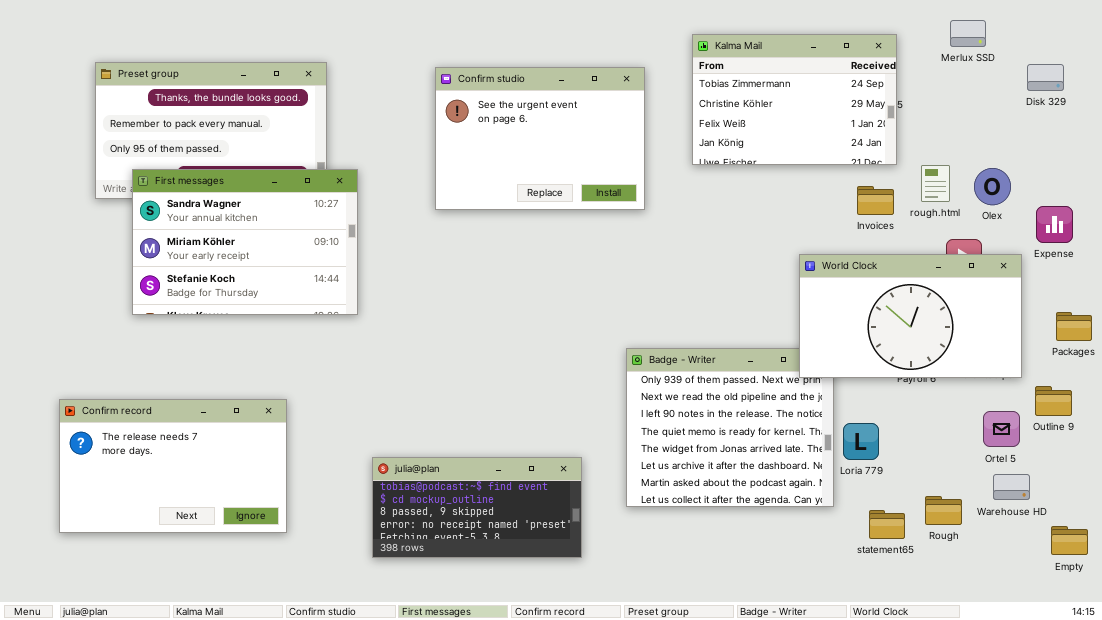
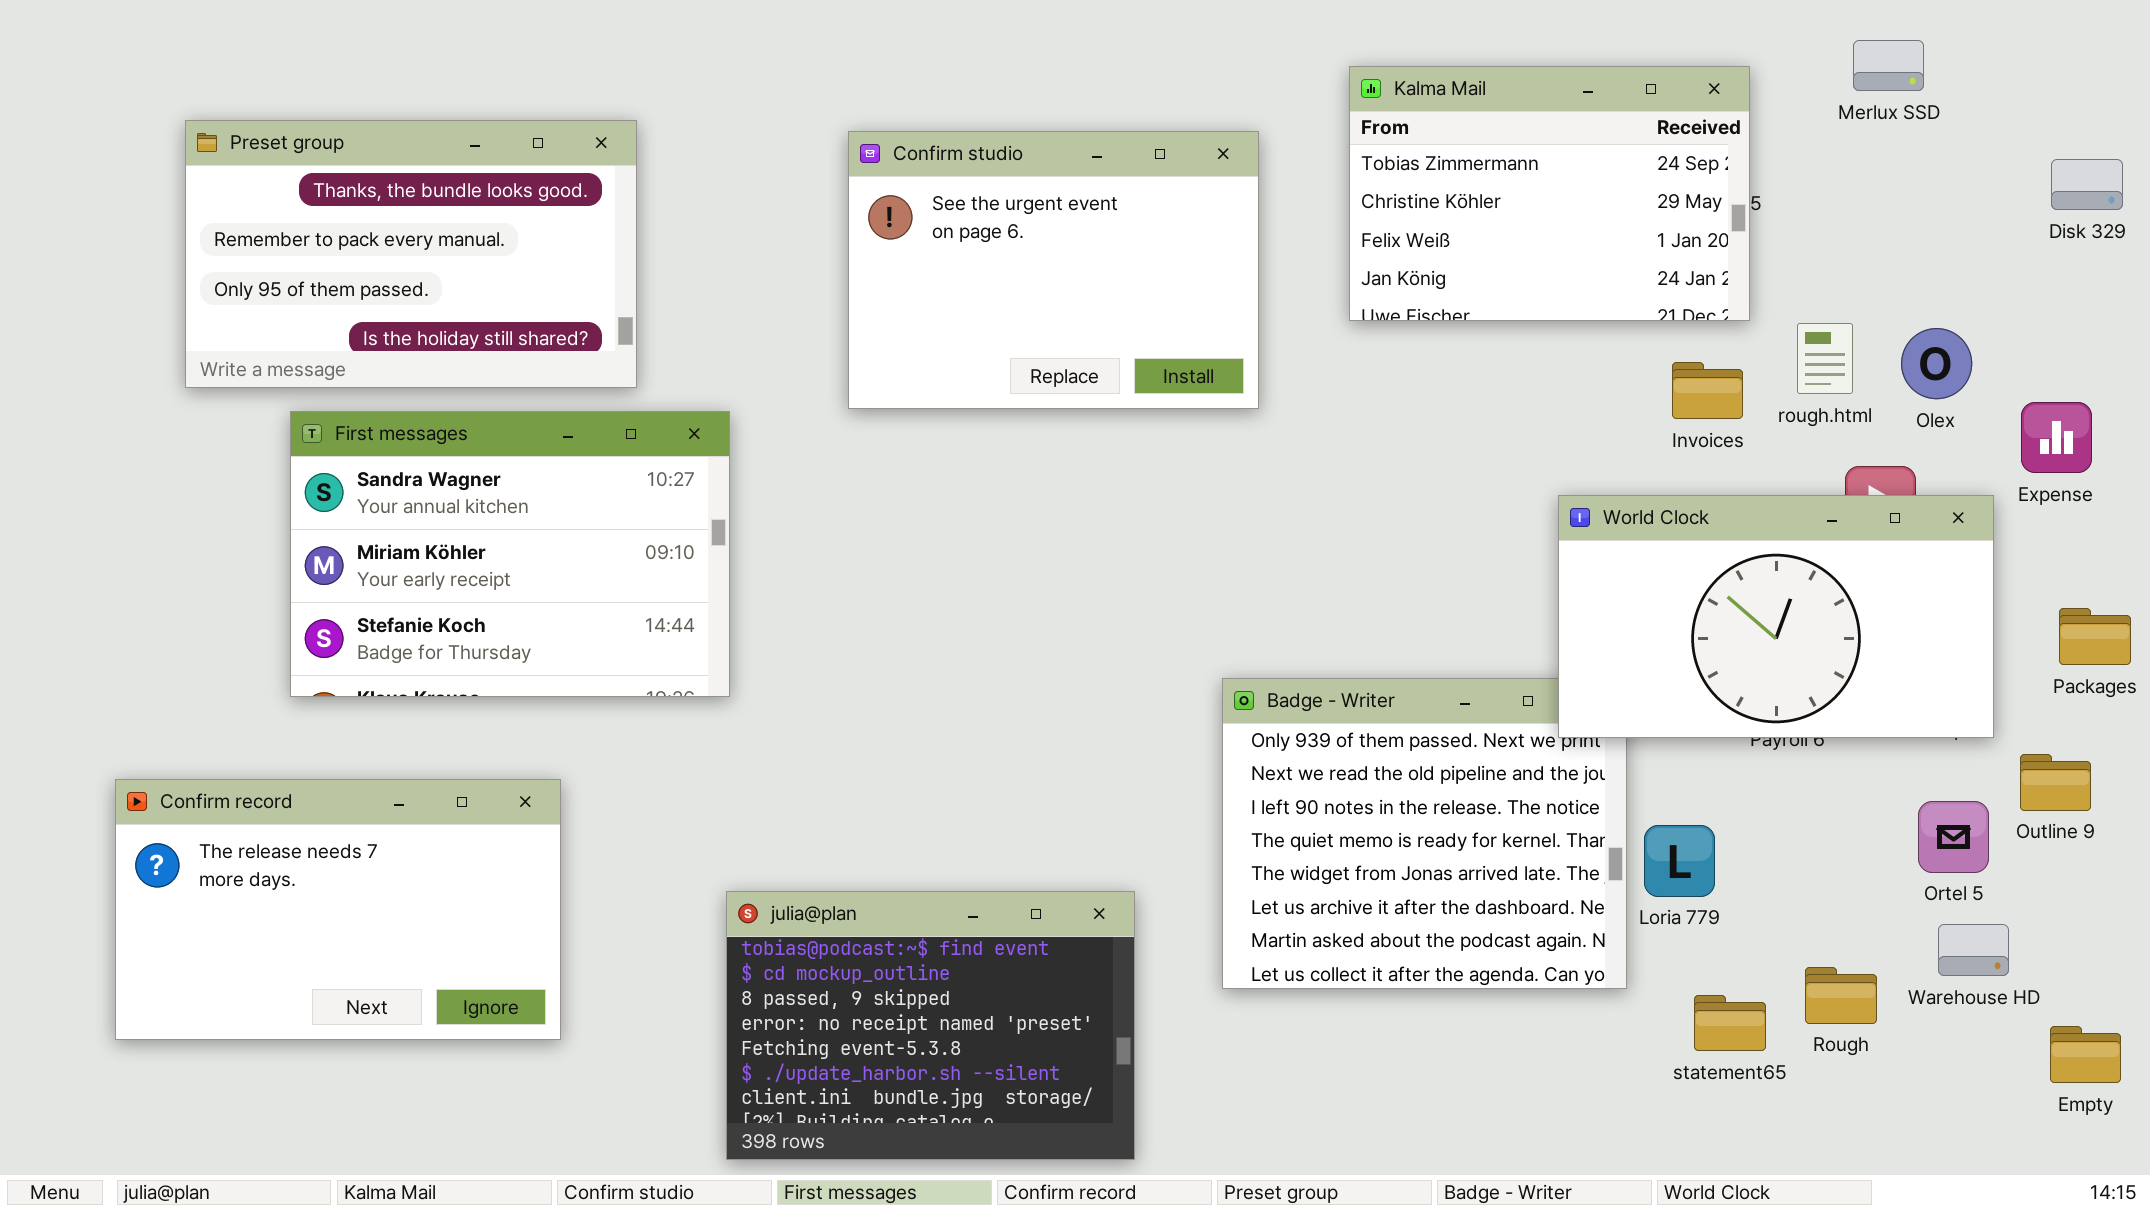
Disk 329: [1027,64,1064,91] -> [2051,159,2123,210], moved
First messages: [132,169,358,315] -> [290,411,730,697], moved
julia@plan: [372,457,582,558] -> [726,891,1135,1160], resized

